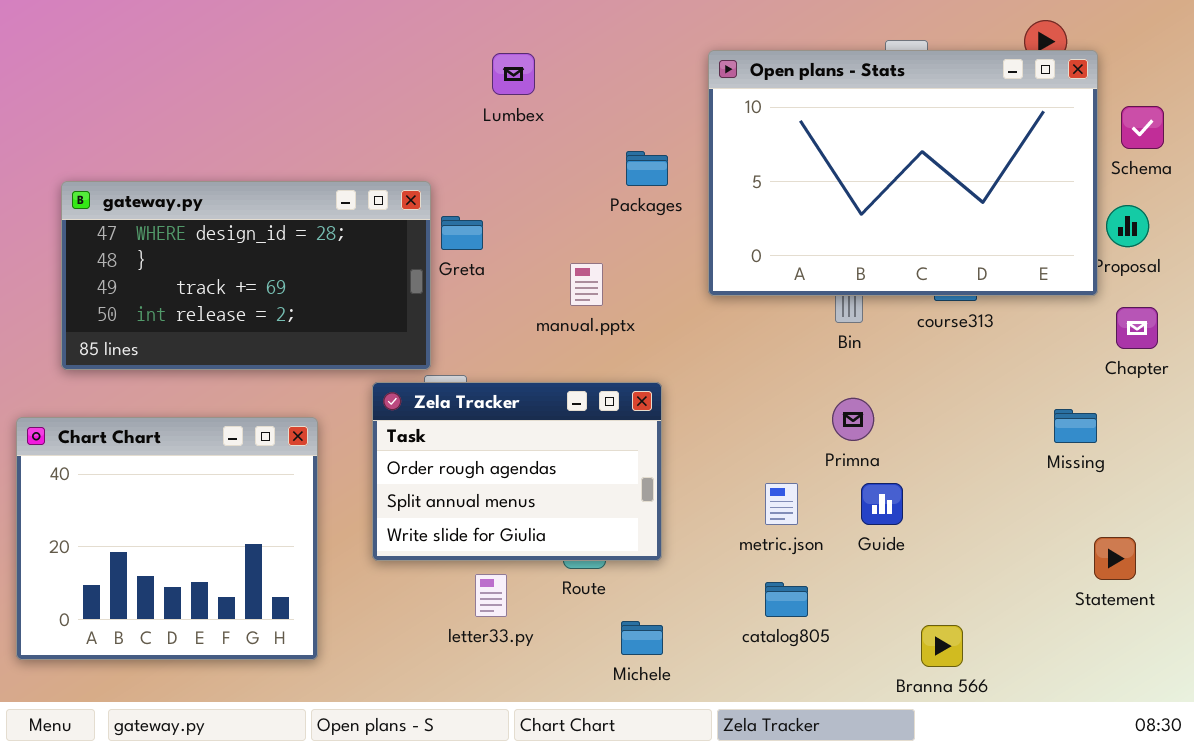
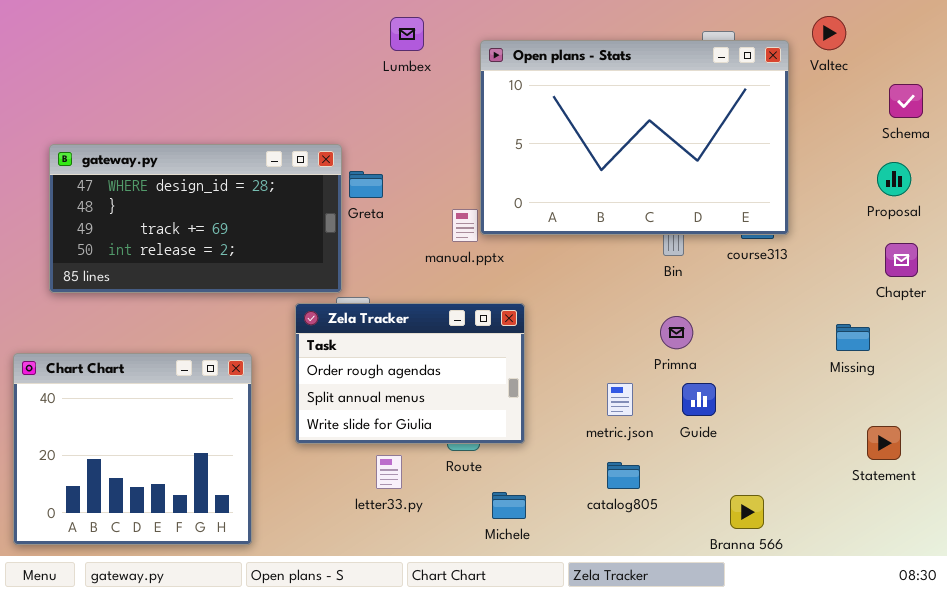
Open plans - Stats: [708,50,1098,296] -> [480,40,789,235], moved
Lumbex: [492,53,535,95] -> [390,17,424,51], moved
Chart Chart: [16,417,318,660] -> [13,353,252,545], moved

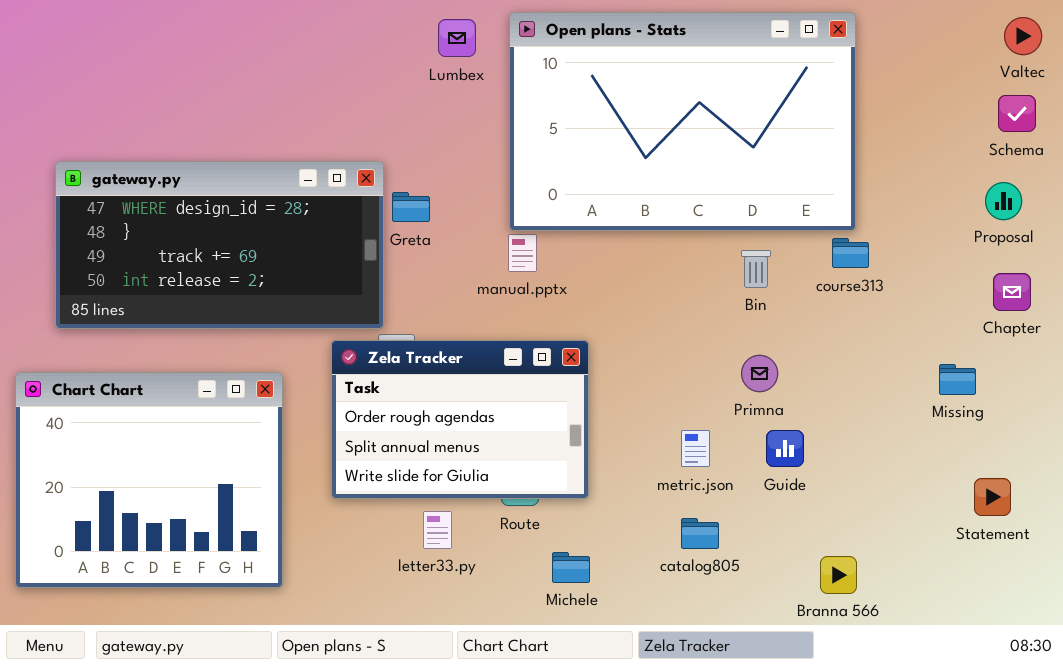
Valtec: [812,16,846,50] -> [1004,17,1042,55], moved
Open plans - Stats: [480,40,789,235] -> [509,12,856,231], moved
Chart Chart: [13,353,252,545] -> [15,372,283,588], moved

